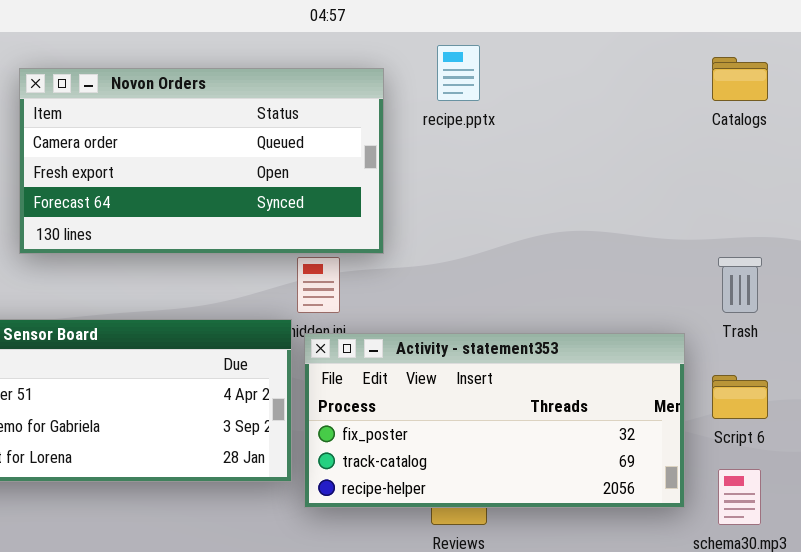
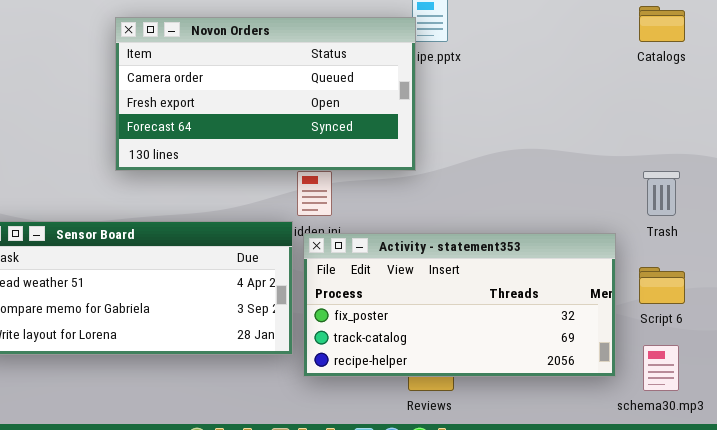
Novon Orders: [19,68,384,254] -> [115,17,416,171], moved

